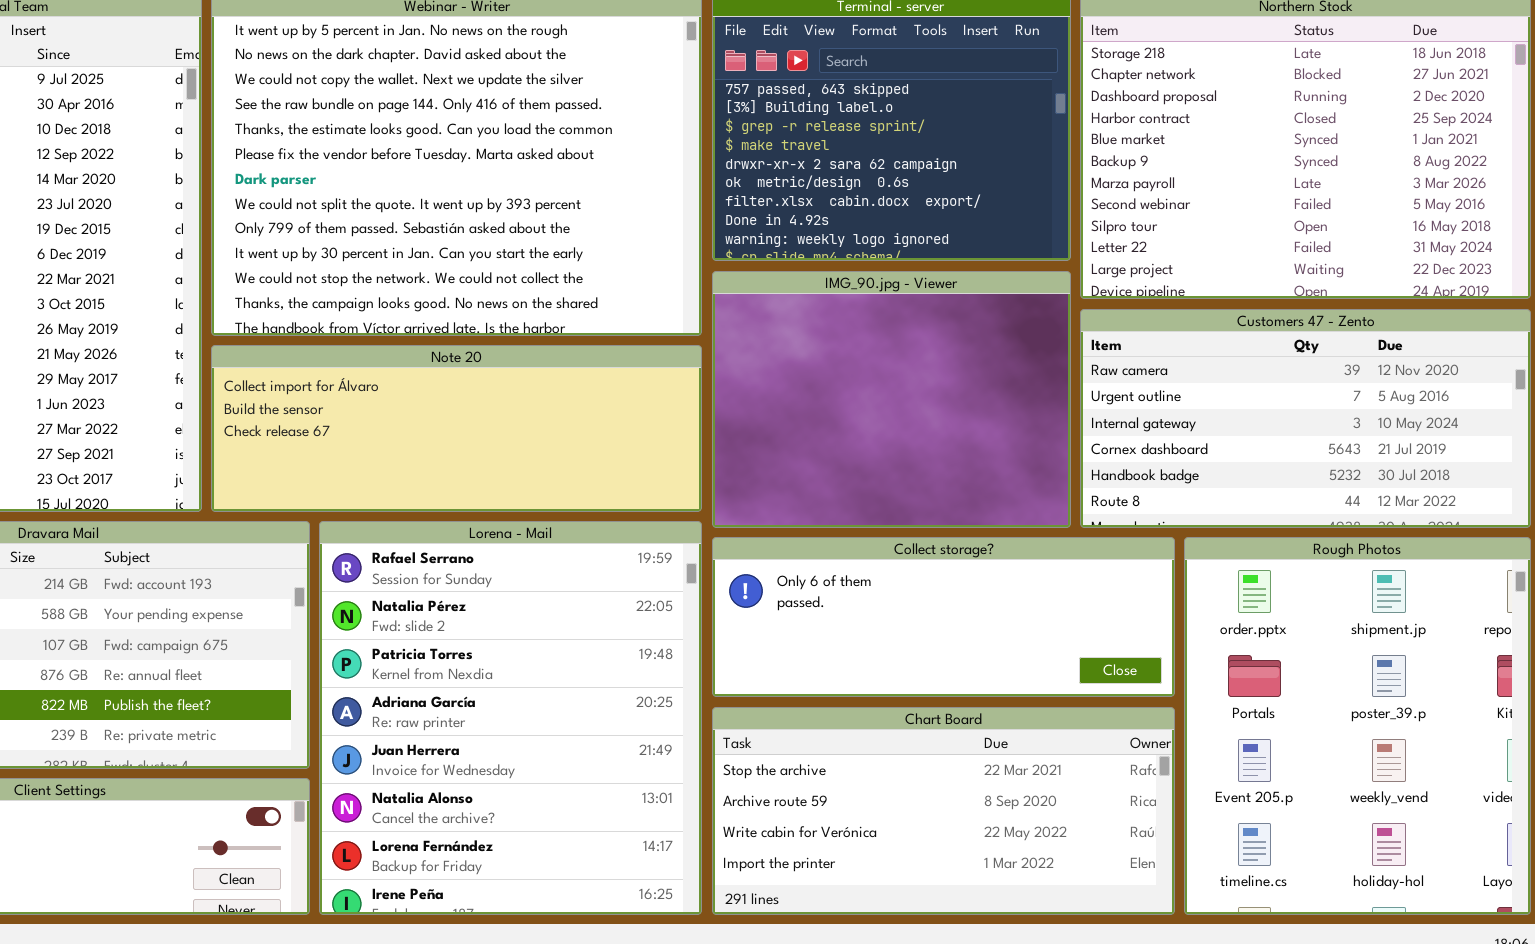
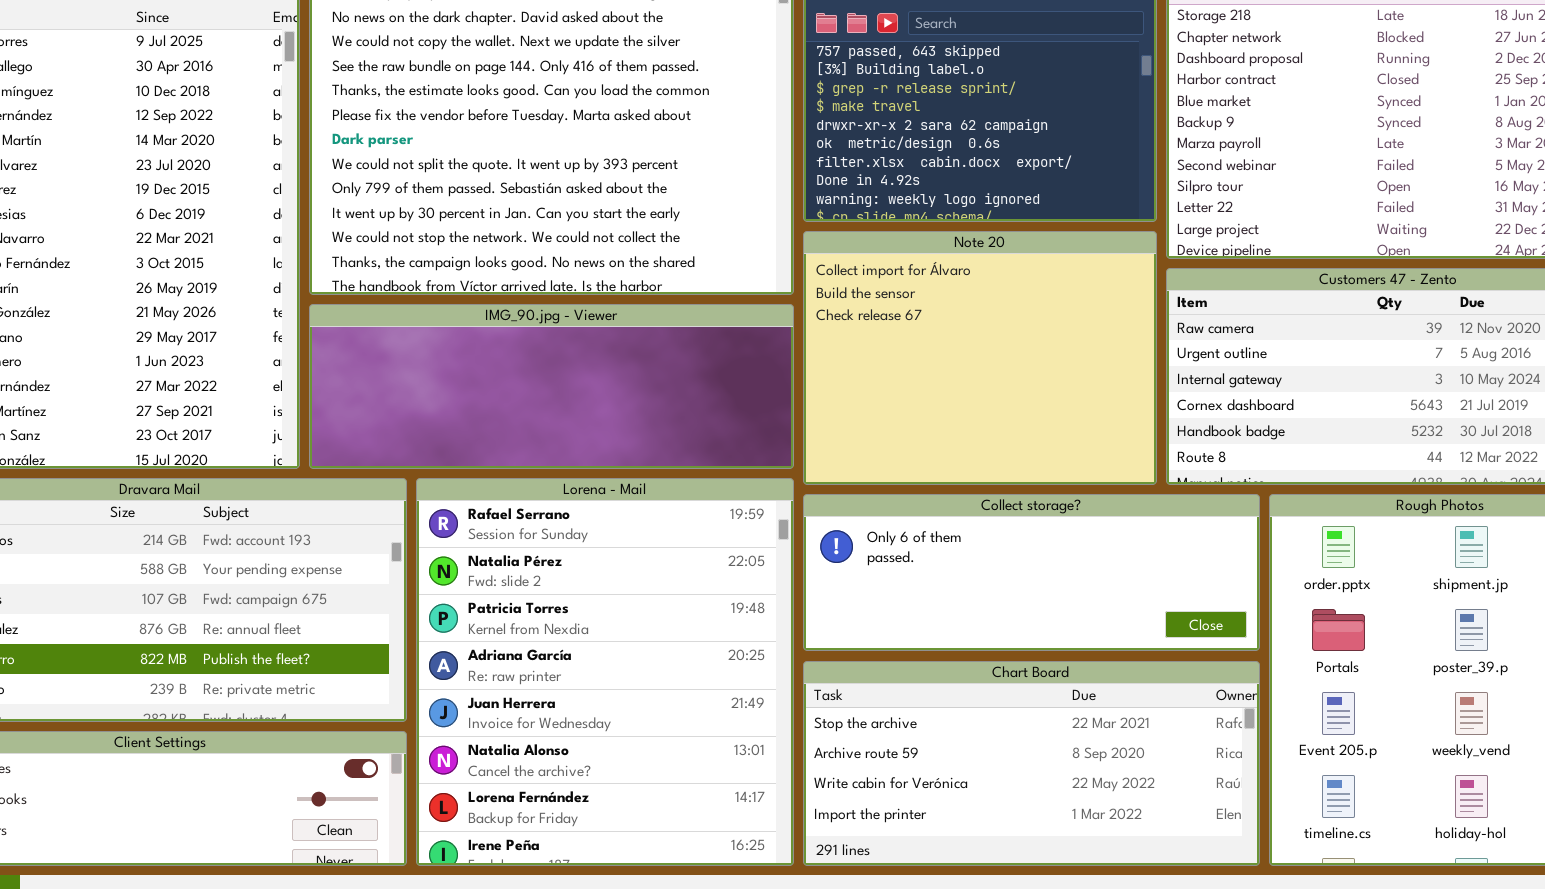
IMG_90.jpg - Viewer: [712,271,1071,528] -> [309,304,794,469], moved, resized
Note 20: [211,345,702,512] -> [803,231,1157,485], moved, resized

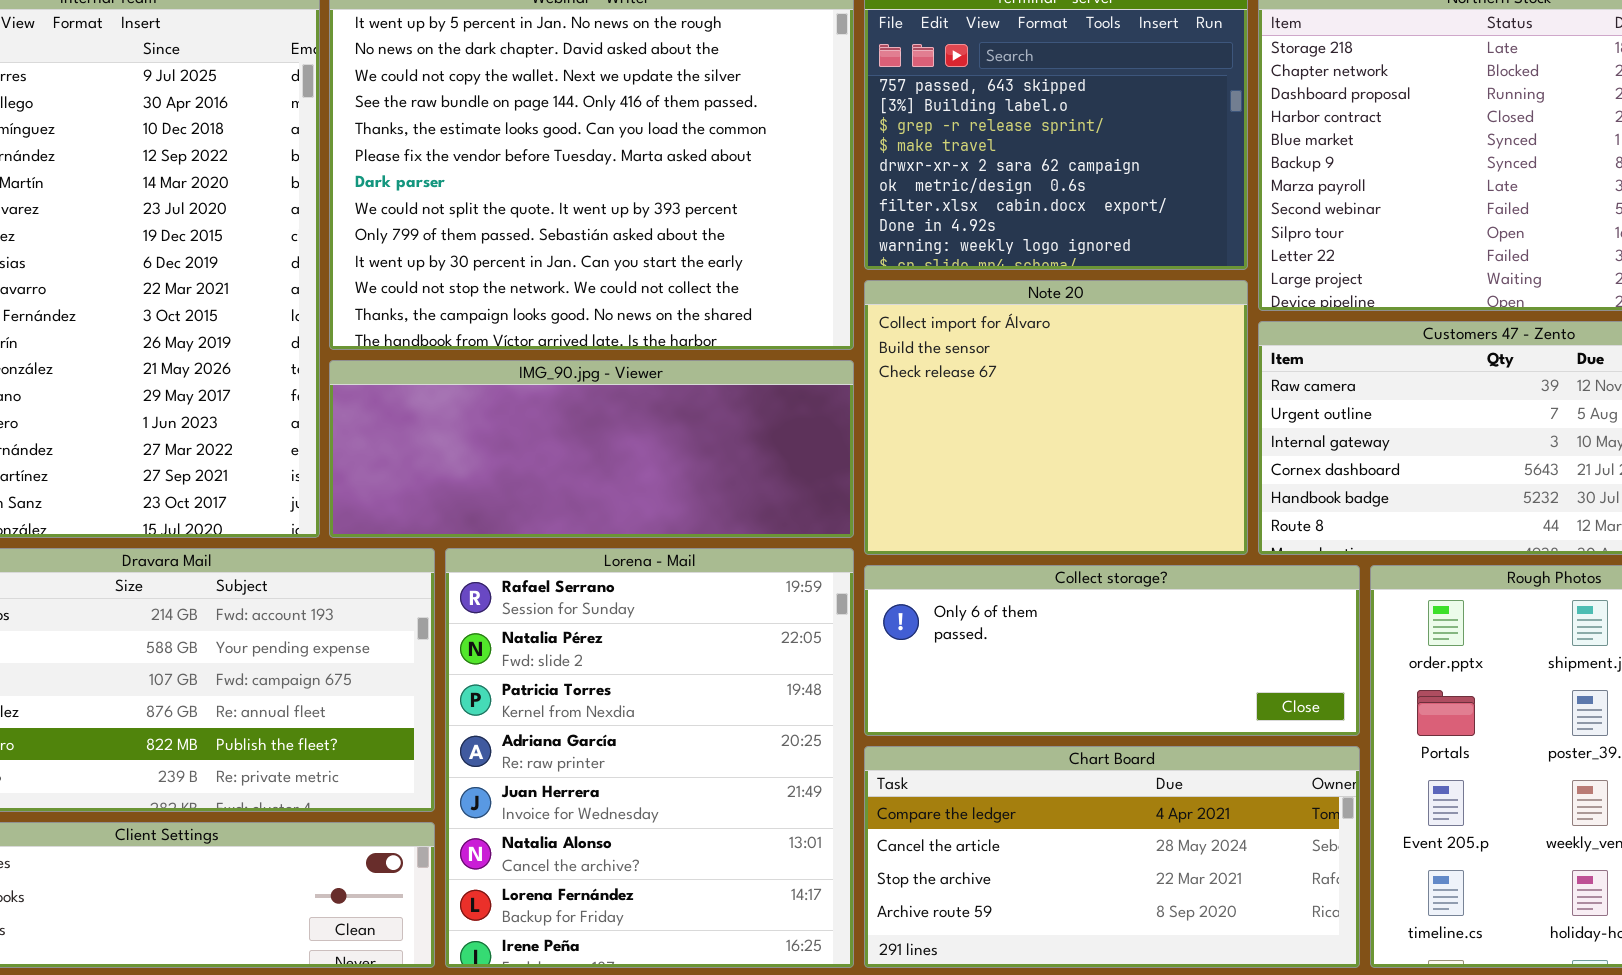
Chart Board: [803,661,1260,866] -> [864,746,1360,968], scrolled up 2 rows

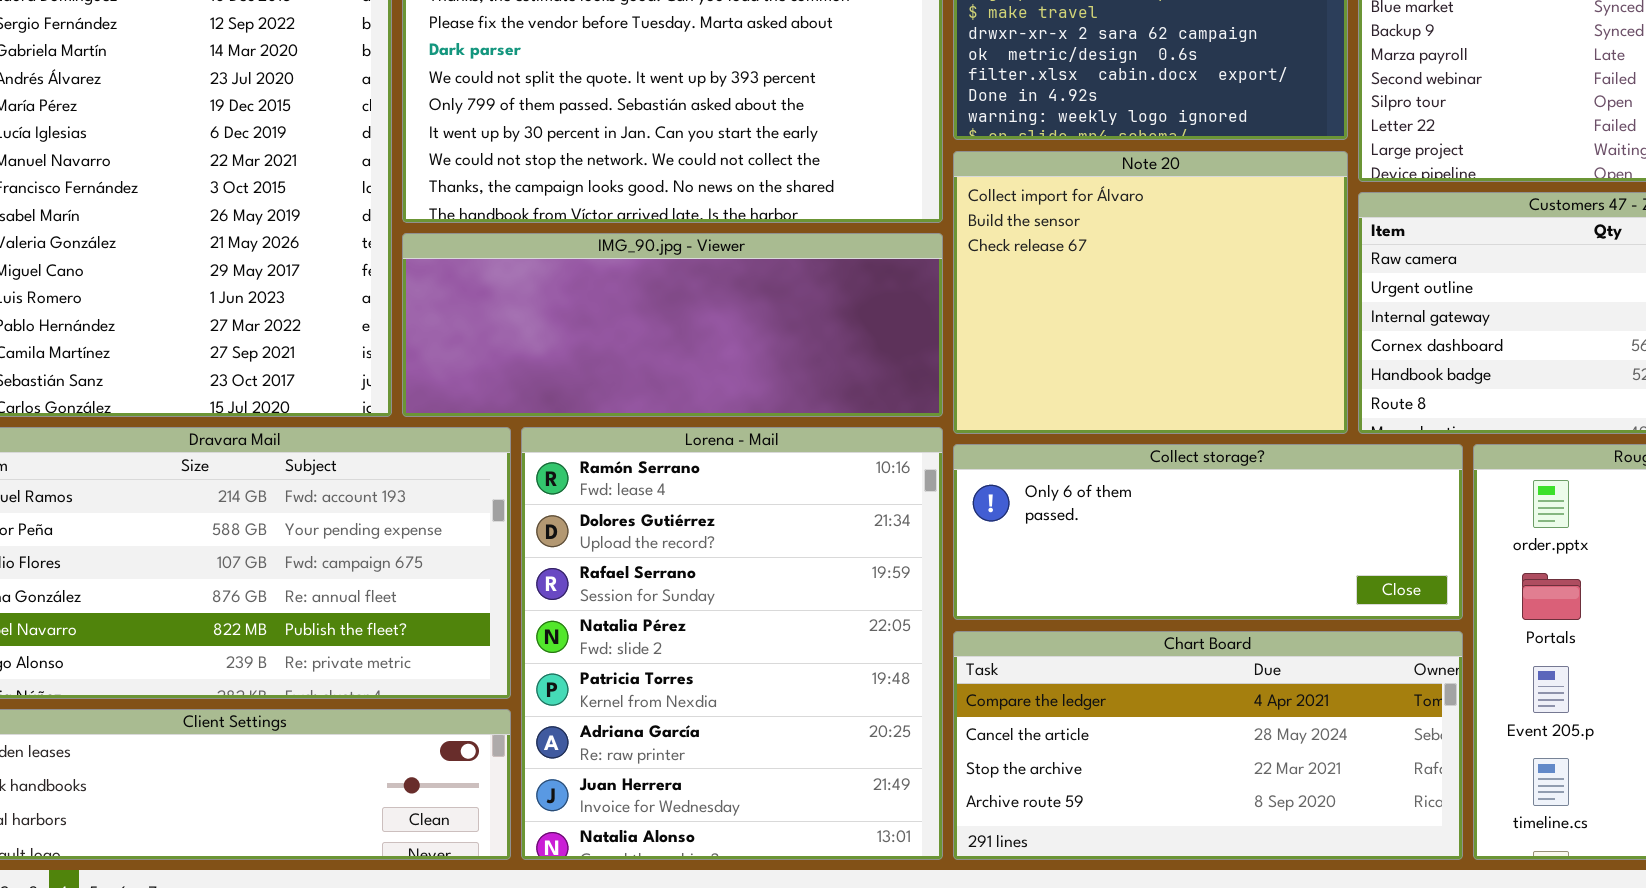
Lorena - Mail: [445,548,854,968] -> [521,427,943,860], scrolled up 2 rows

